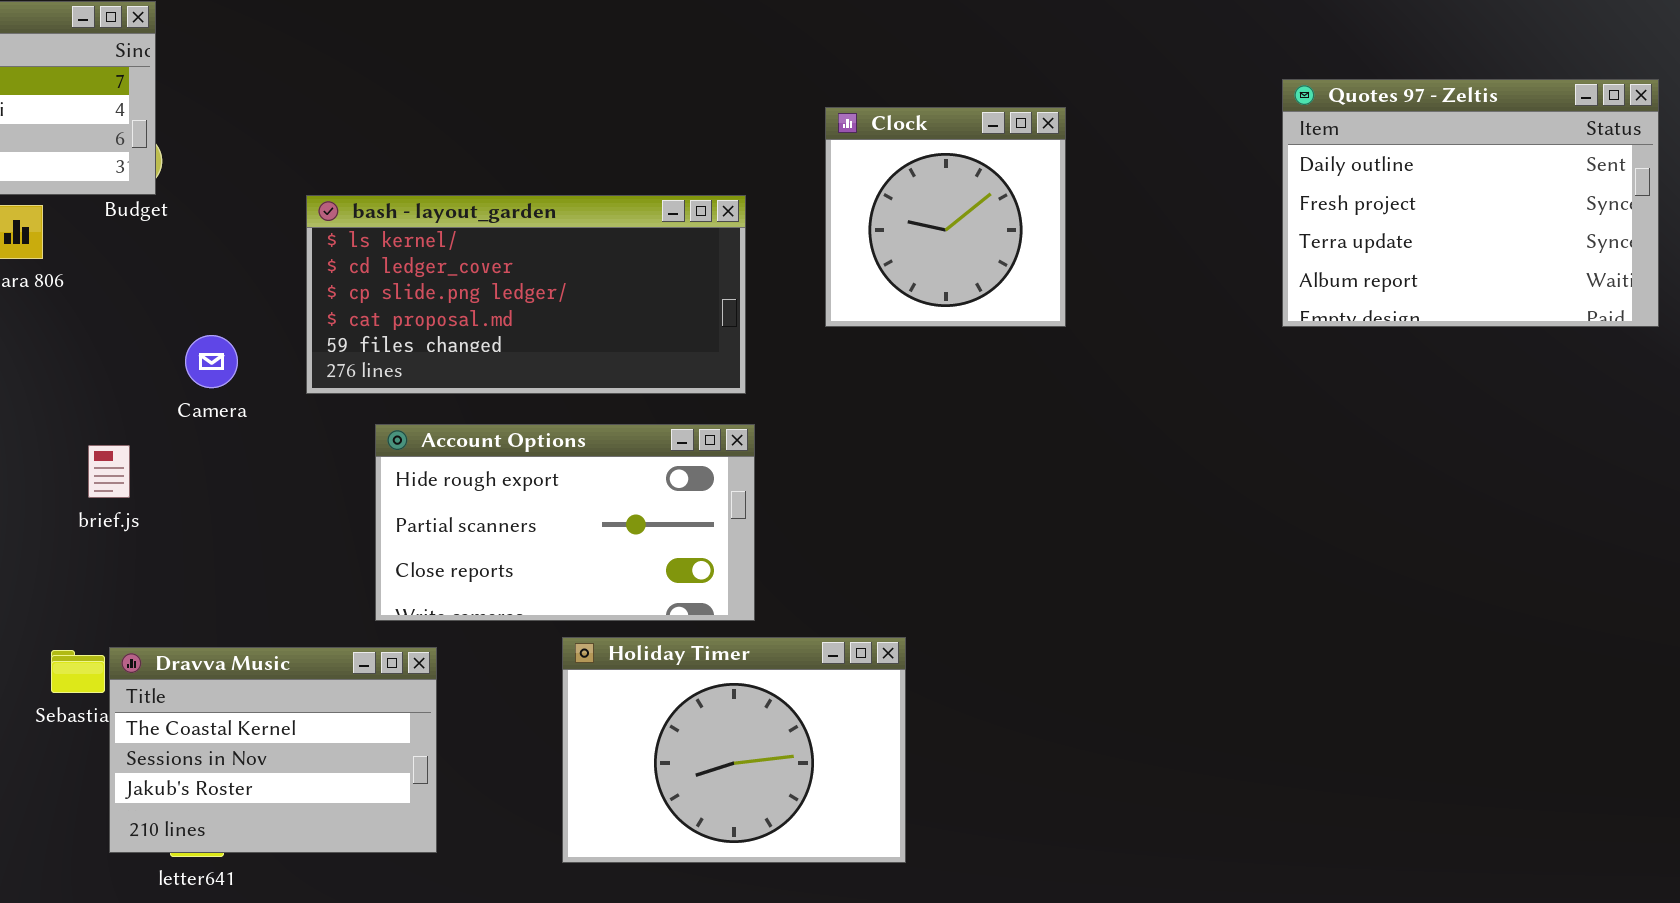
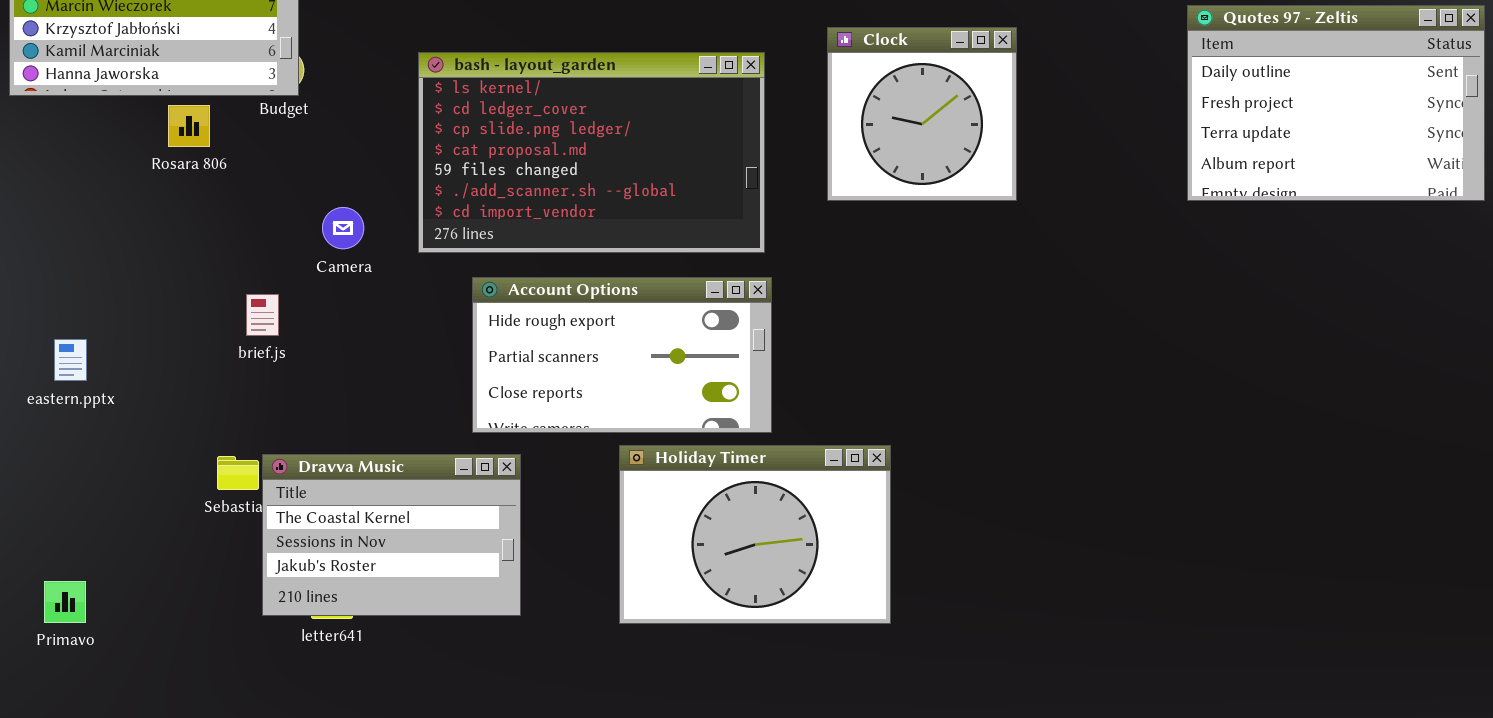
bash - layout_garden: [306,195,746,394] -> [418,52,765,253], resized

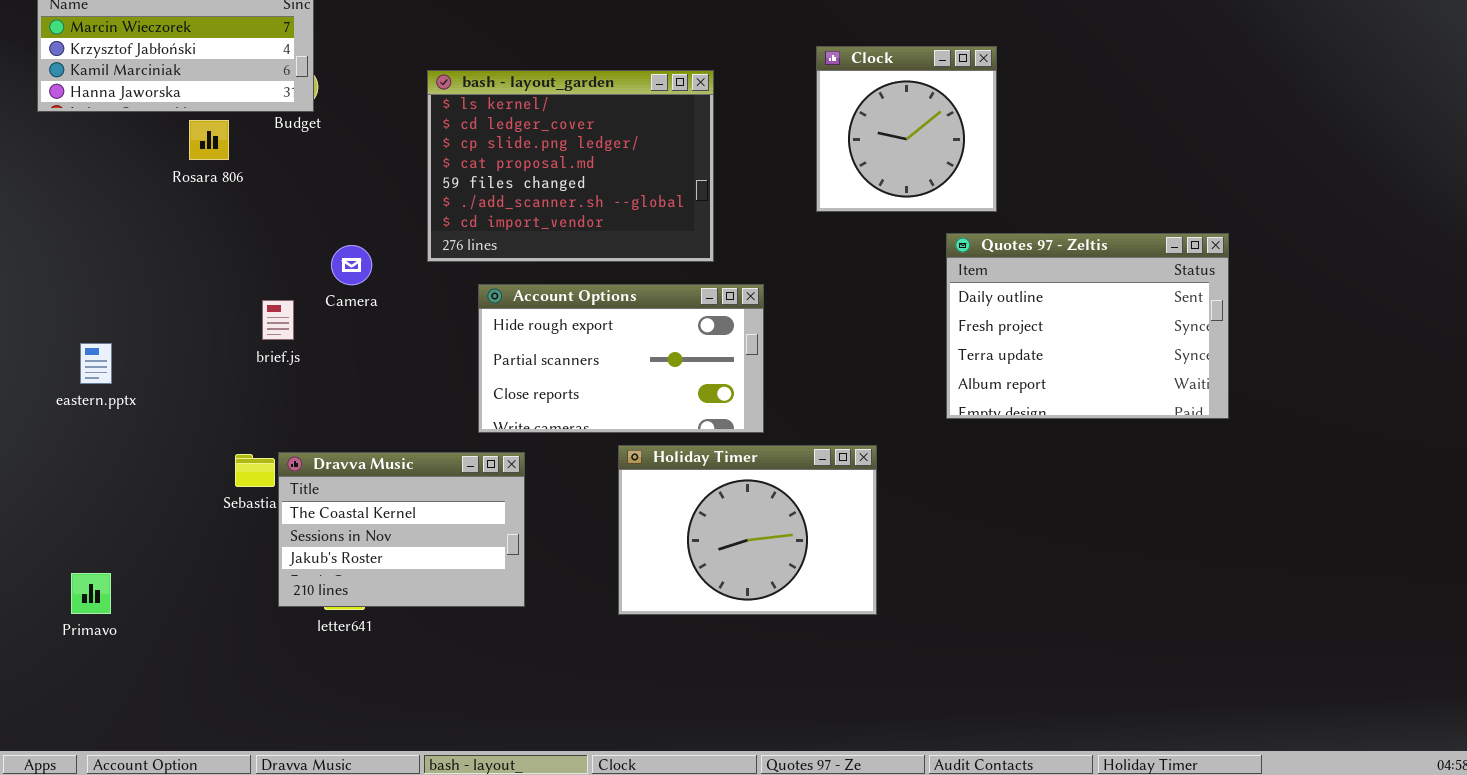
Quotes 97 - Zeltis: [1187,5,1485,201] -> [946,233,1229,419], moved
bash - layout_garden: [418,52,765,253] -> [427,70,714,262], resized
Camera: [322,207,364,249] -> [331,245,372,285], moved

